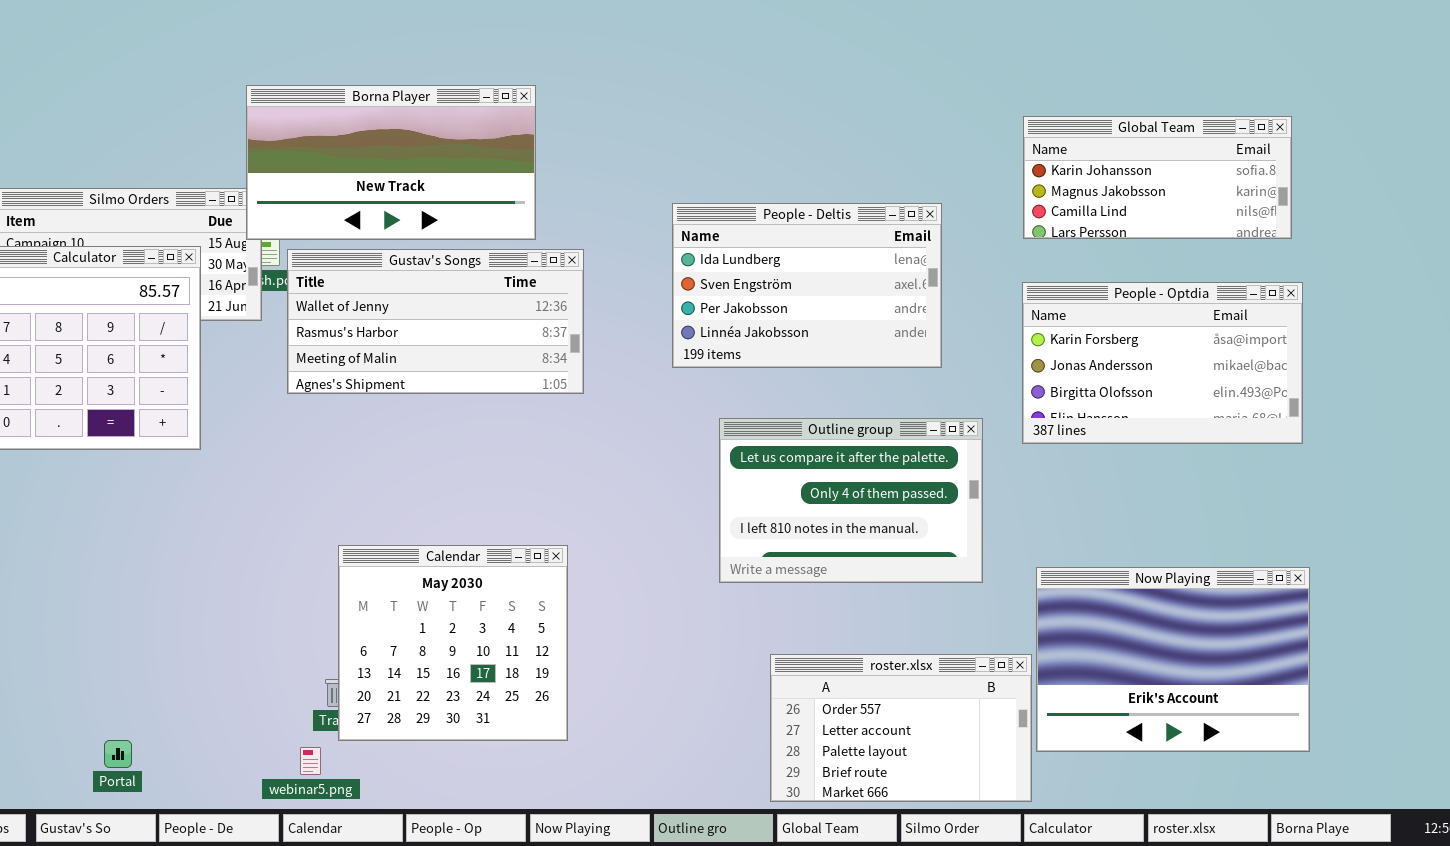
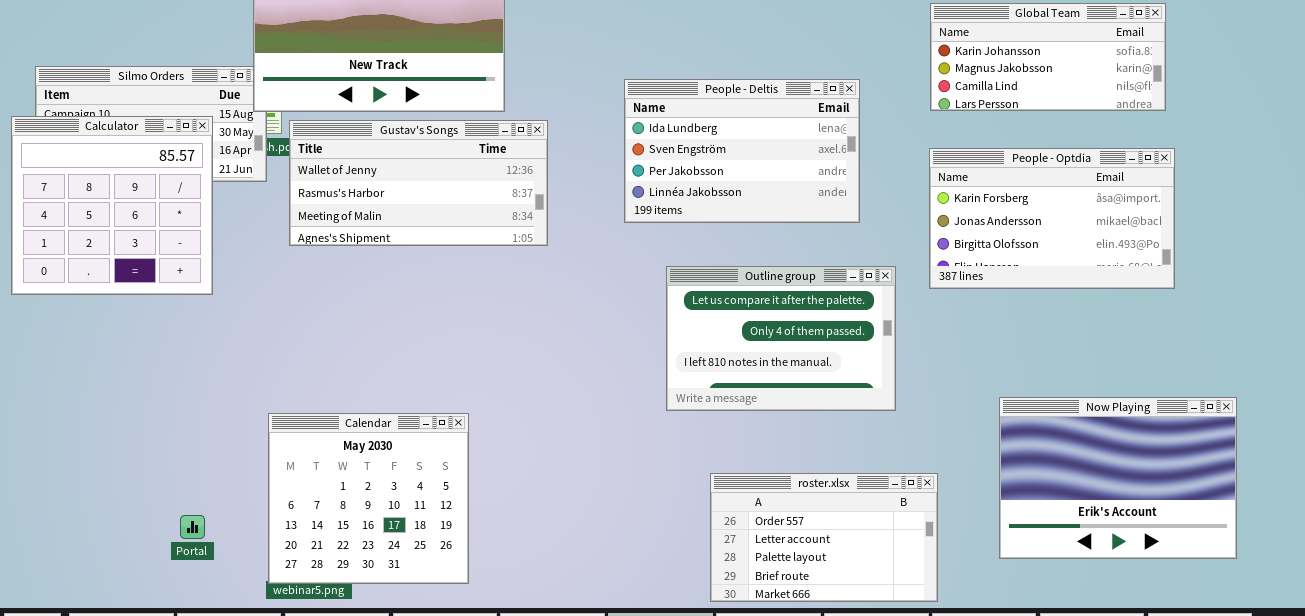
Calendar: [338,545,568,741] -> [268,413,469,584], moved
Now Playing: [1036,567,1310,752] -> [999,397,1237,559], moved
Portal: [104,740,132,768] -> [180,515,205,539], moved

